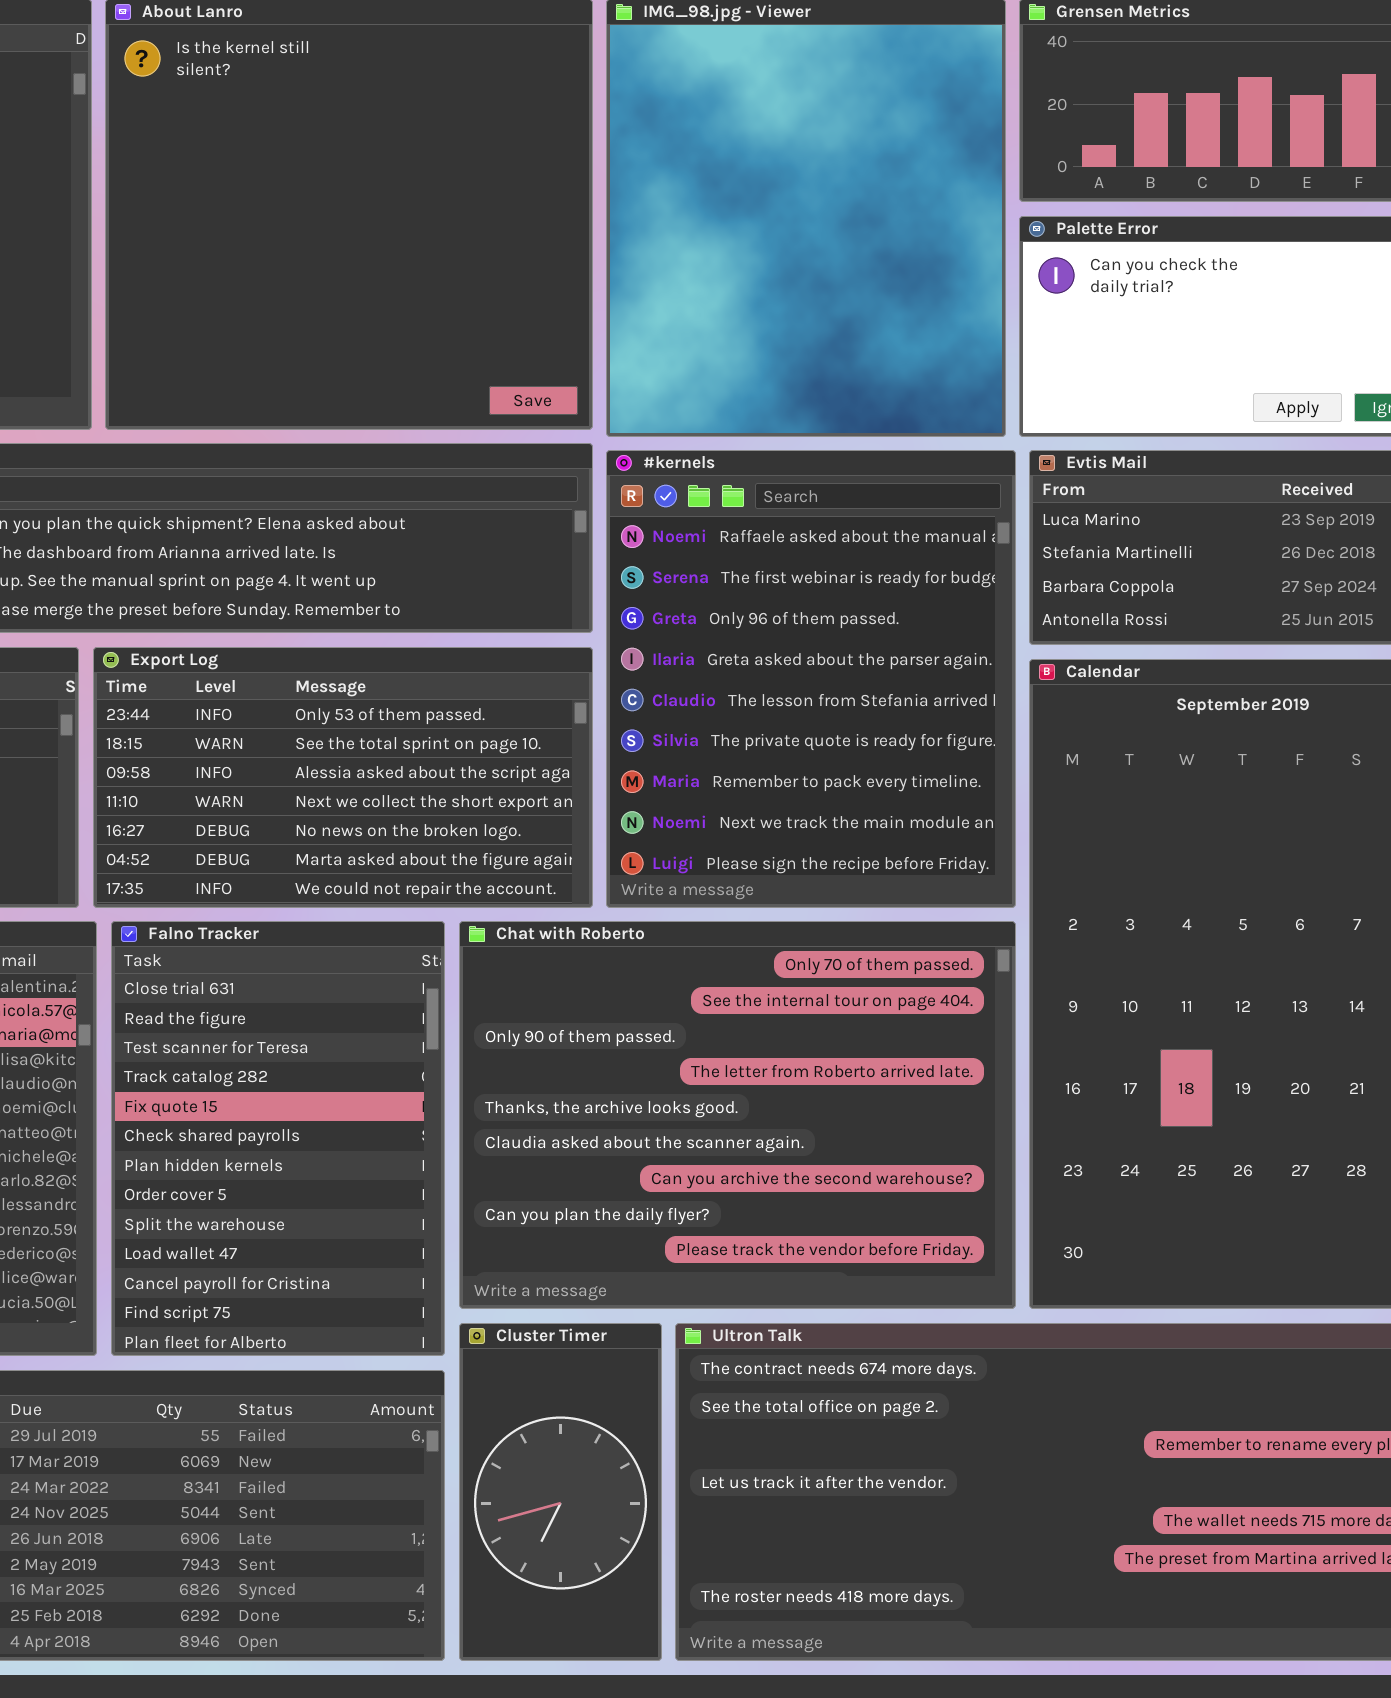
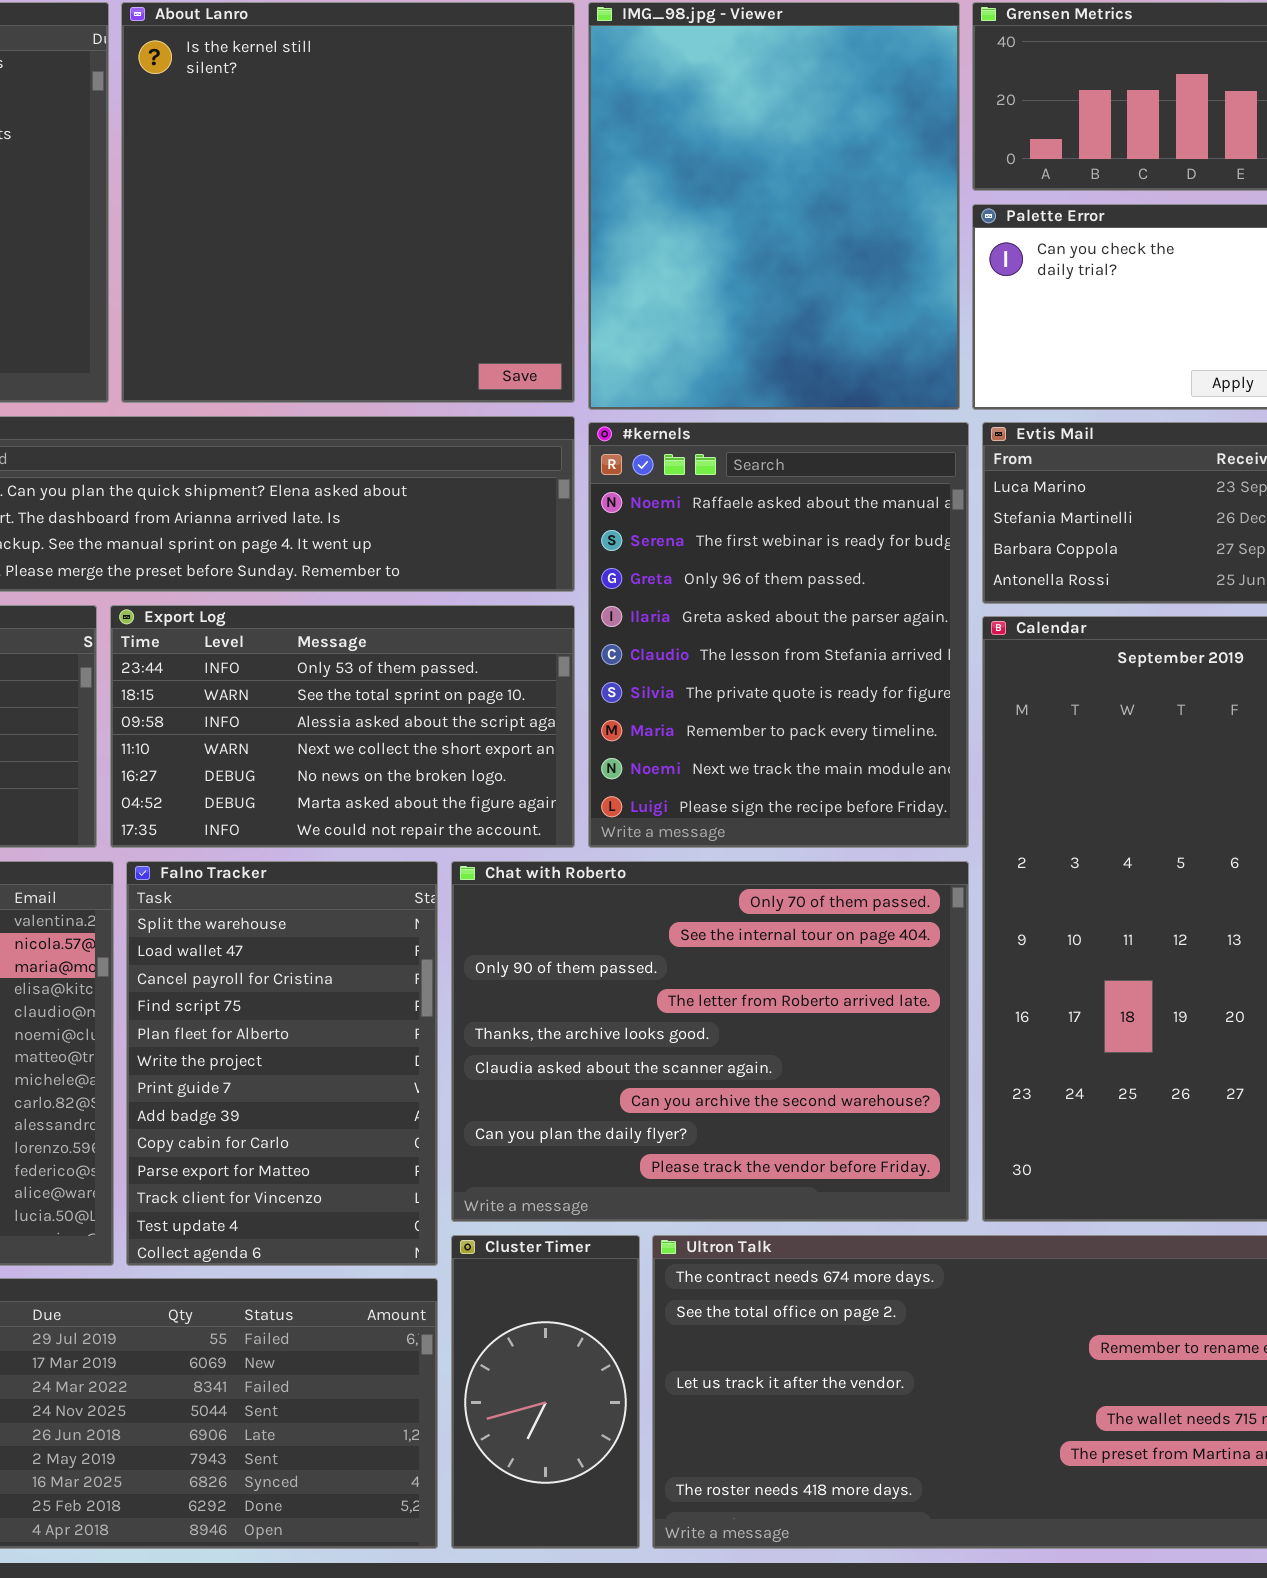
Falno Tracker: [111,921,445,1356] -> [126,861,438,1266], scrolled down 8 rows

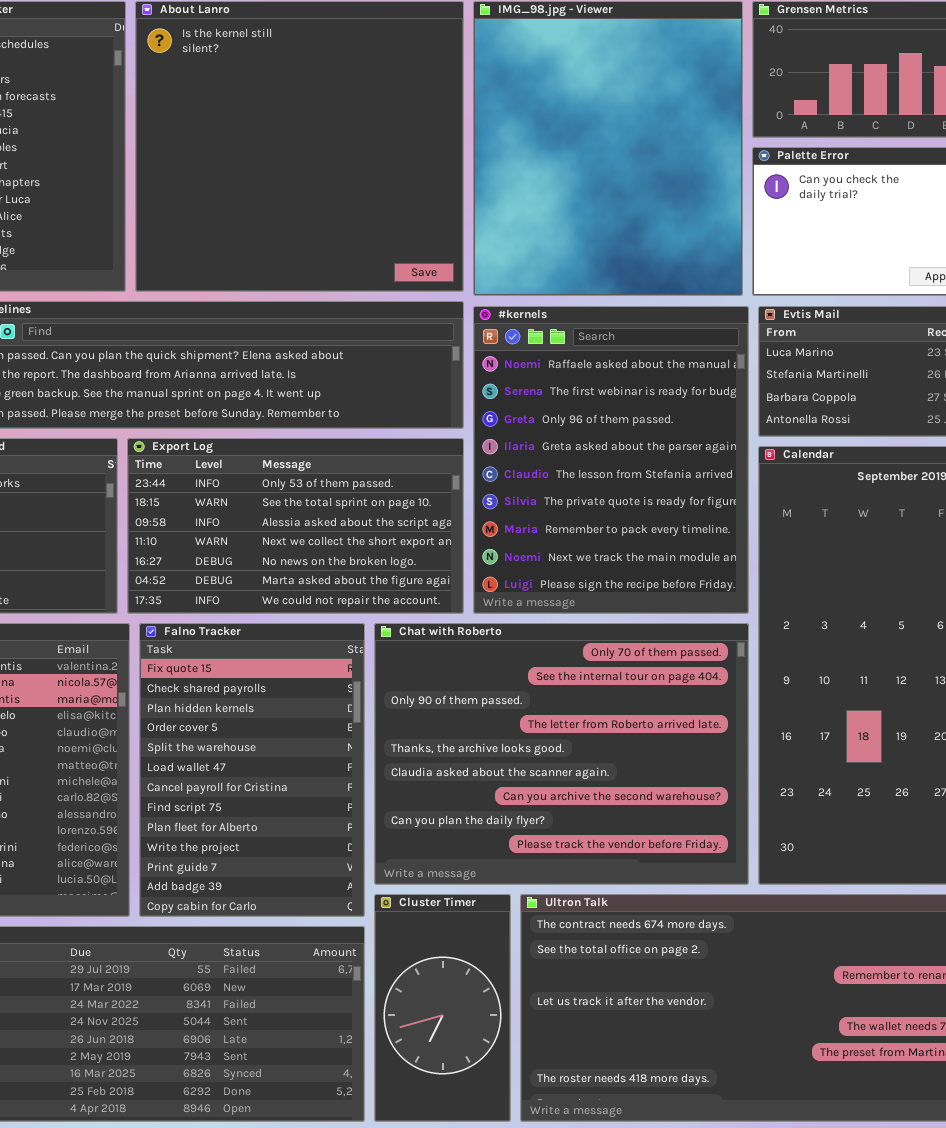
Falno Tracker: [126,861,438,1266] -> [139,623,365,917], scrolled up 4 rows

